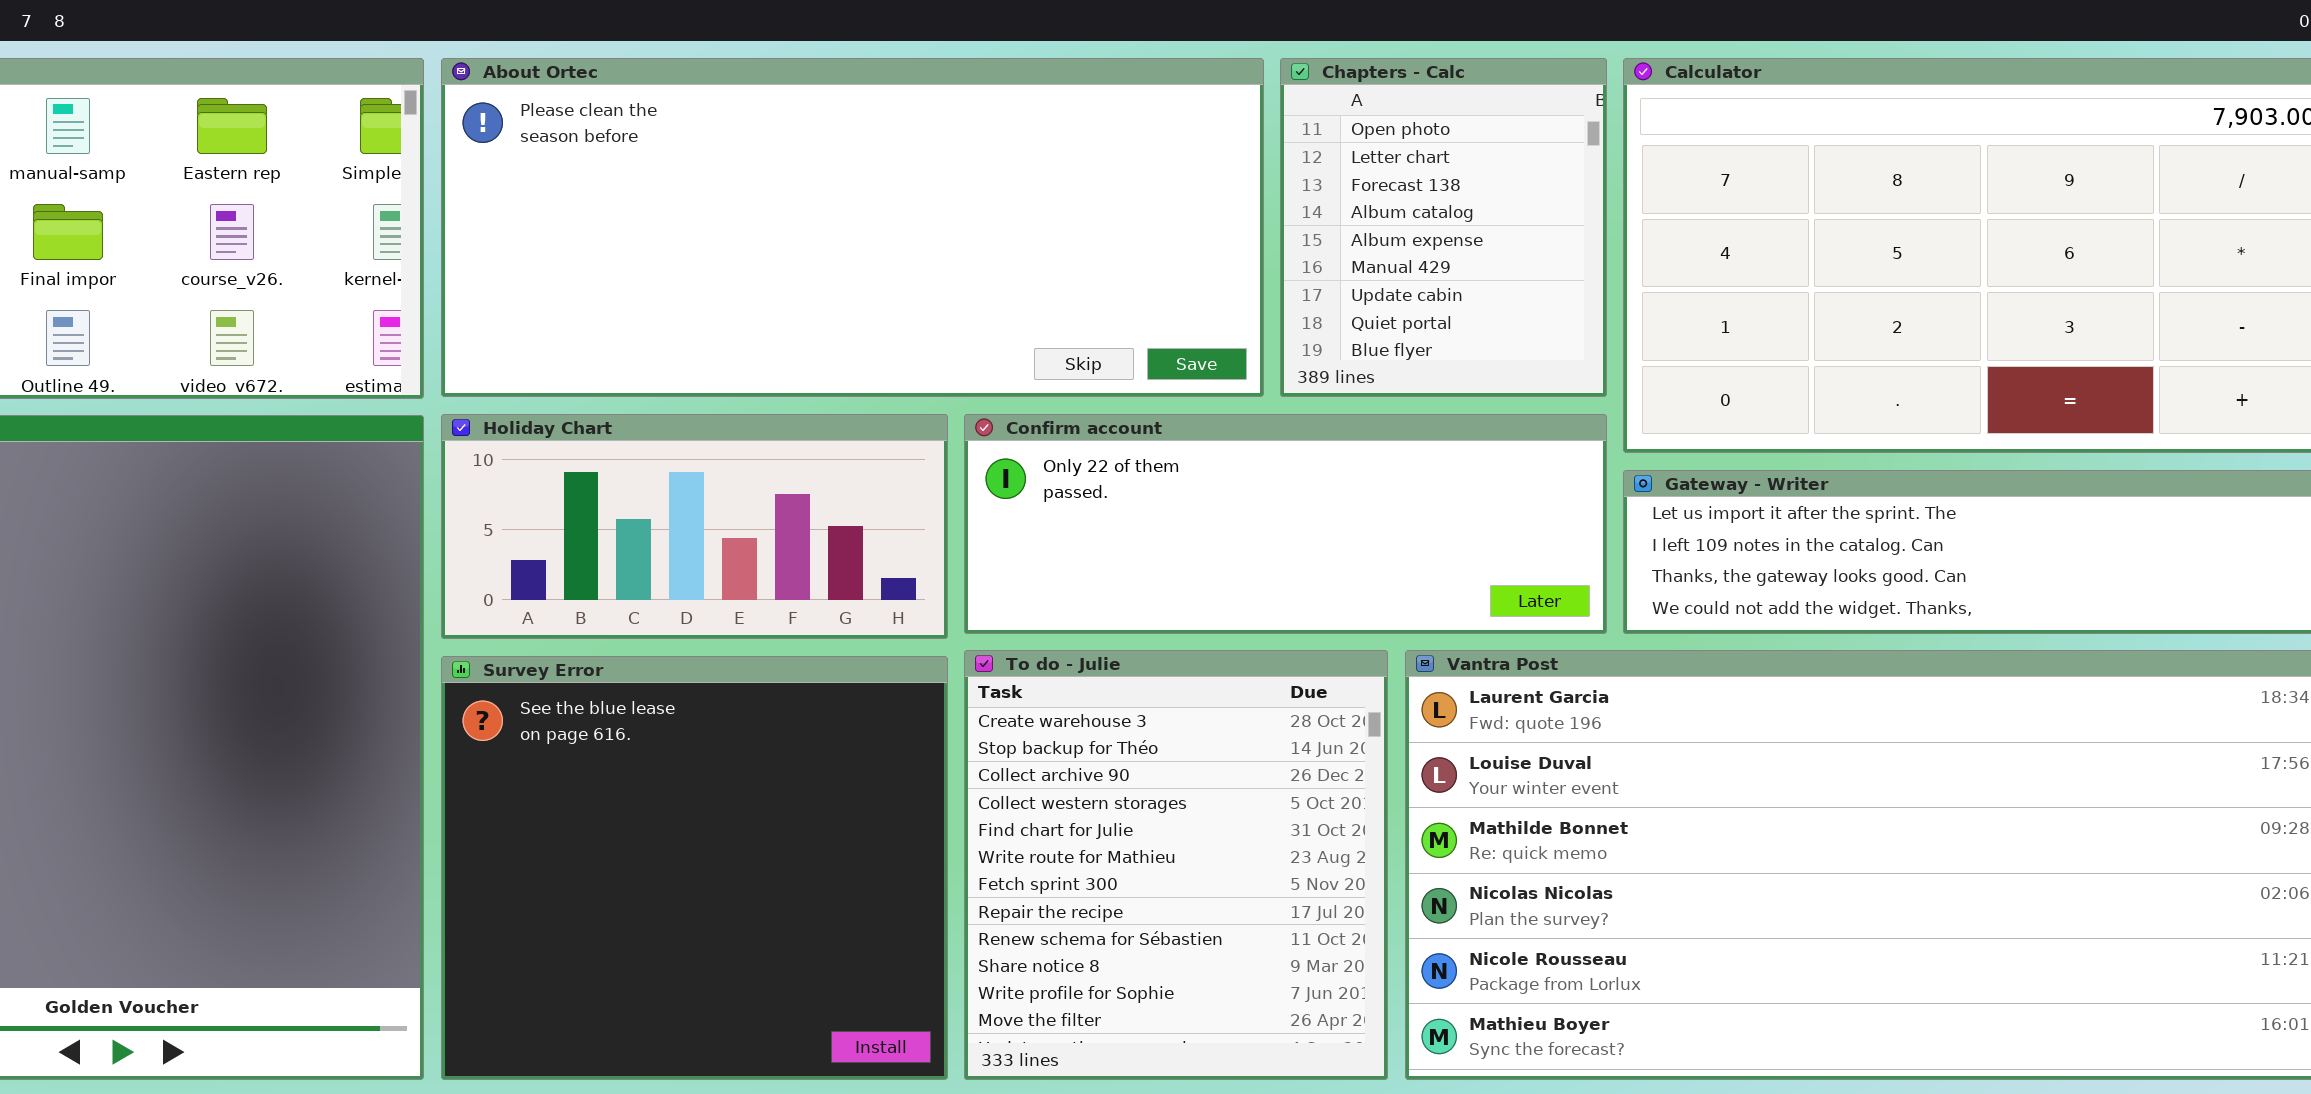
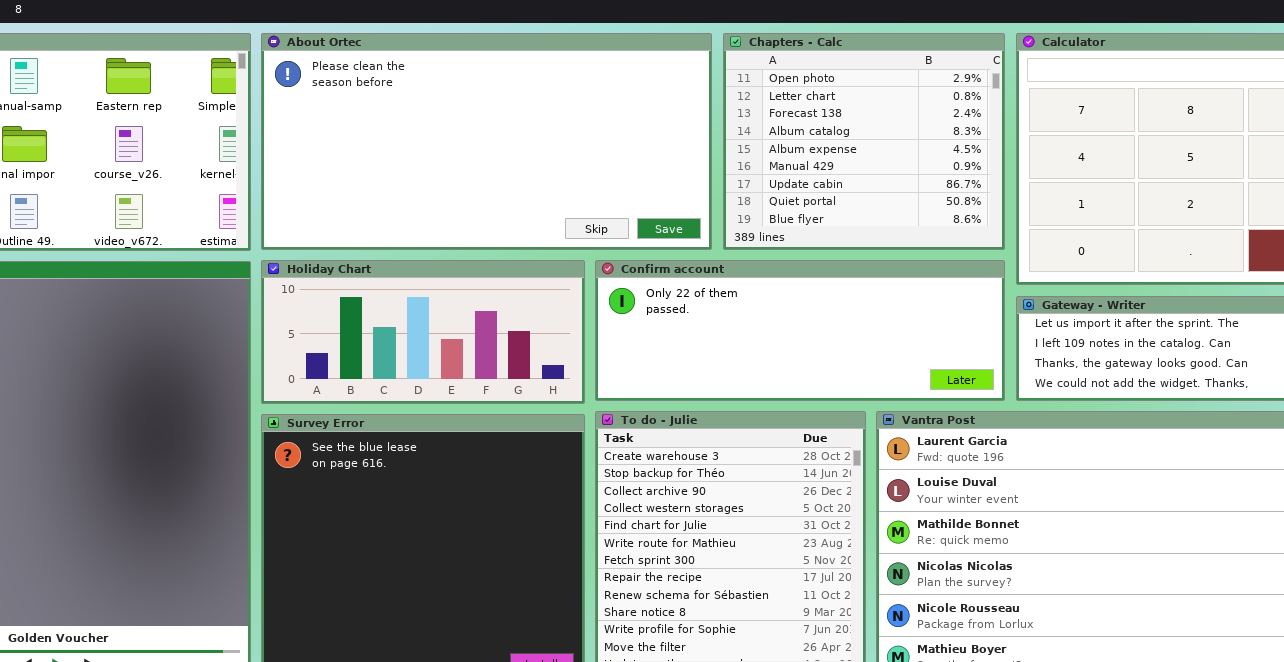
About Ortec: [441,58,1264,397] -> [261,33,712,250], resized
Chapters - Calc: [1280,58,1607,397] -> [723,33,1005,250], resized

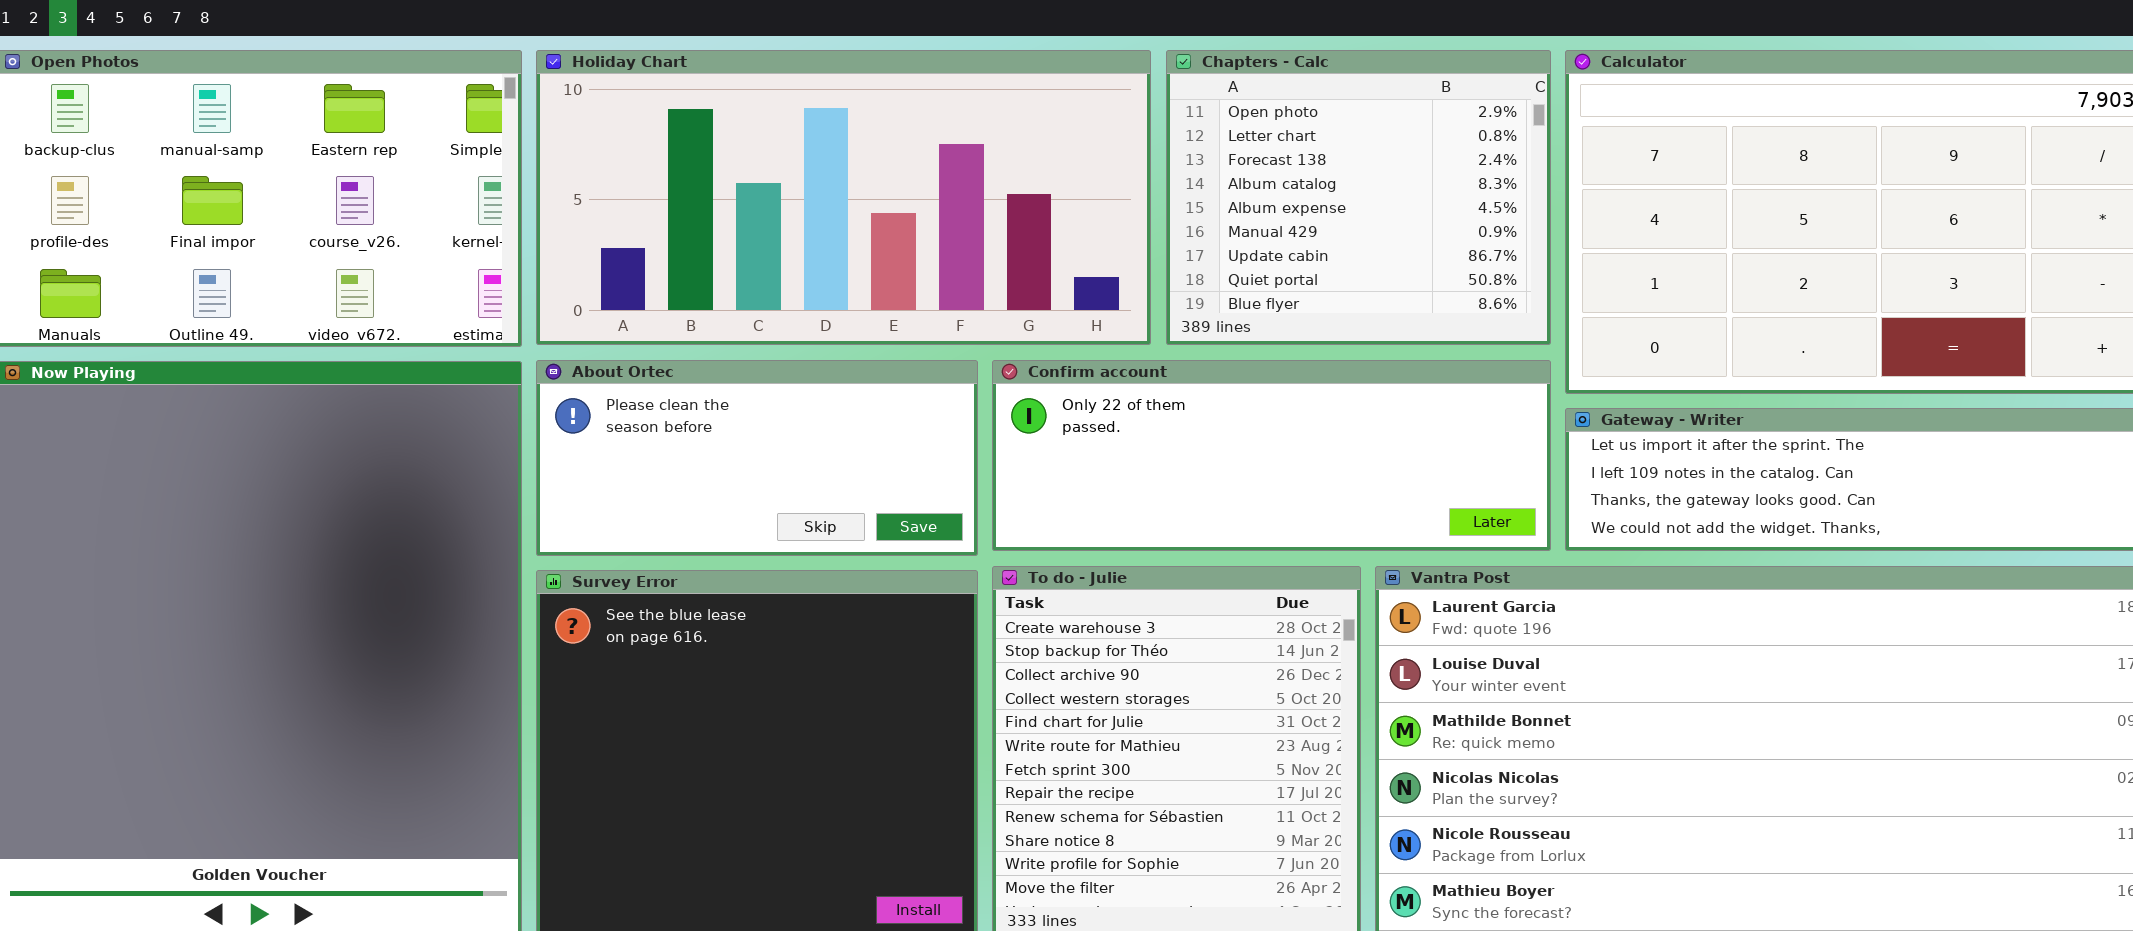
About Ortec: [261,33,712,250] -> [536,360,978,556], moved, resized
Holiday Chart: [261,260,585,404] -> [536,50,1151,345], moved, resized

